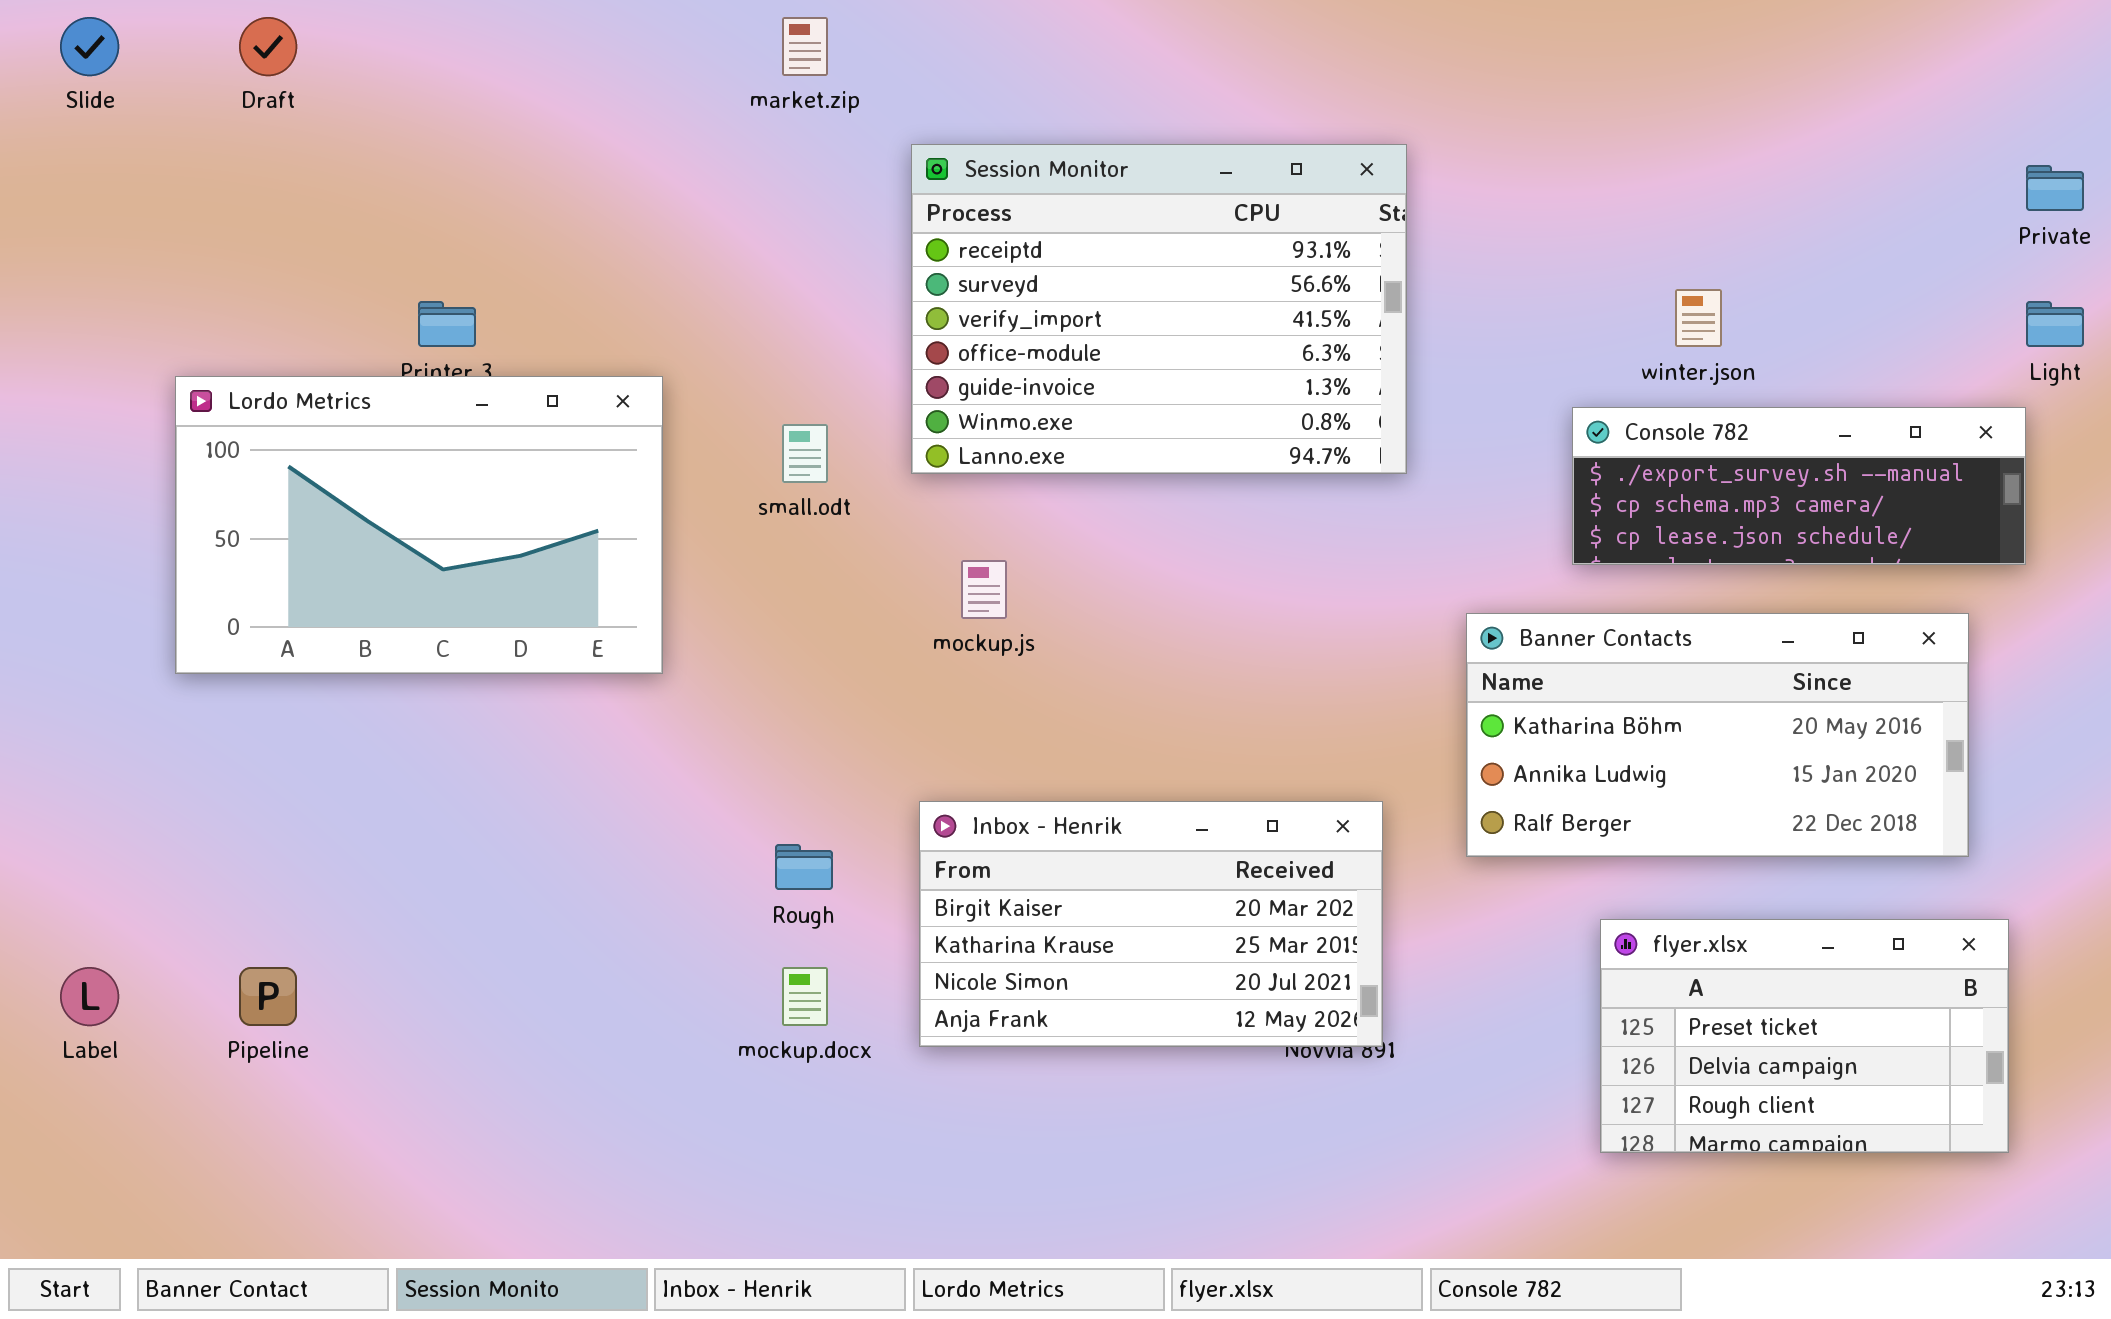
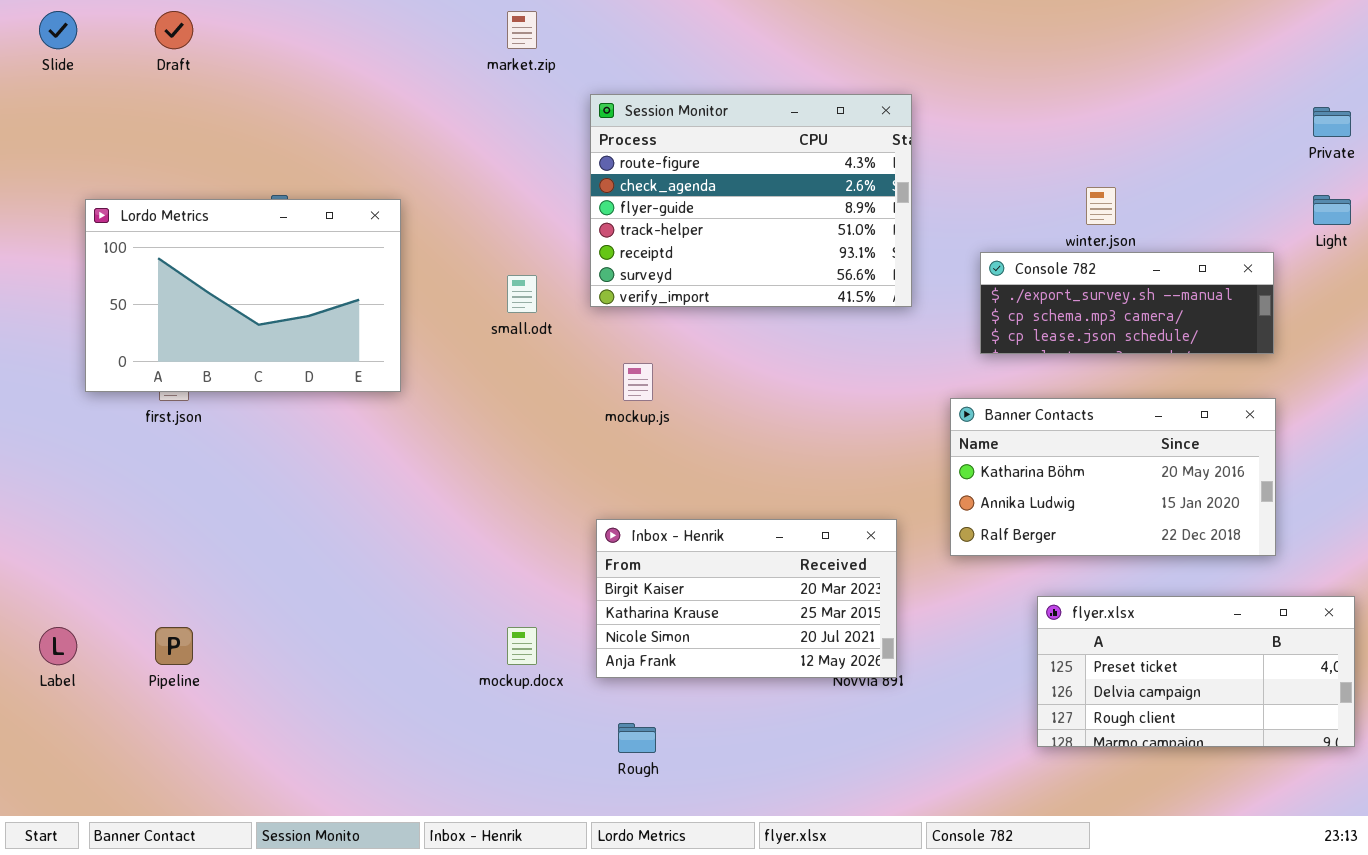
Session Monitor: [911,144,1407,474] -> [590,94,912,307], scrolled up 4 rows
Lordo Metrics: [175,376,663,674] -> [85,199,401,392], moved
Console 782: [1572,407,2026,565] -> [980,252,1274,354], moved
Rough: [775,844,833,890] -> [618,723,656,753], moved
flyer.xlsx: [1600,919,2009,1153] -> [1037,596,1355,747], resized

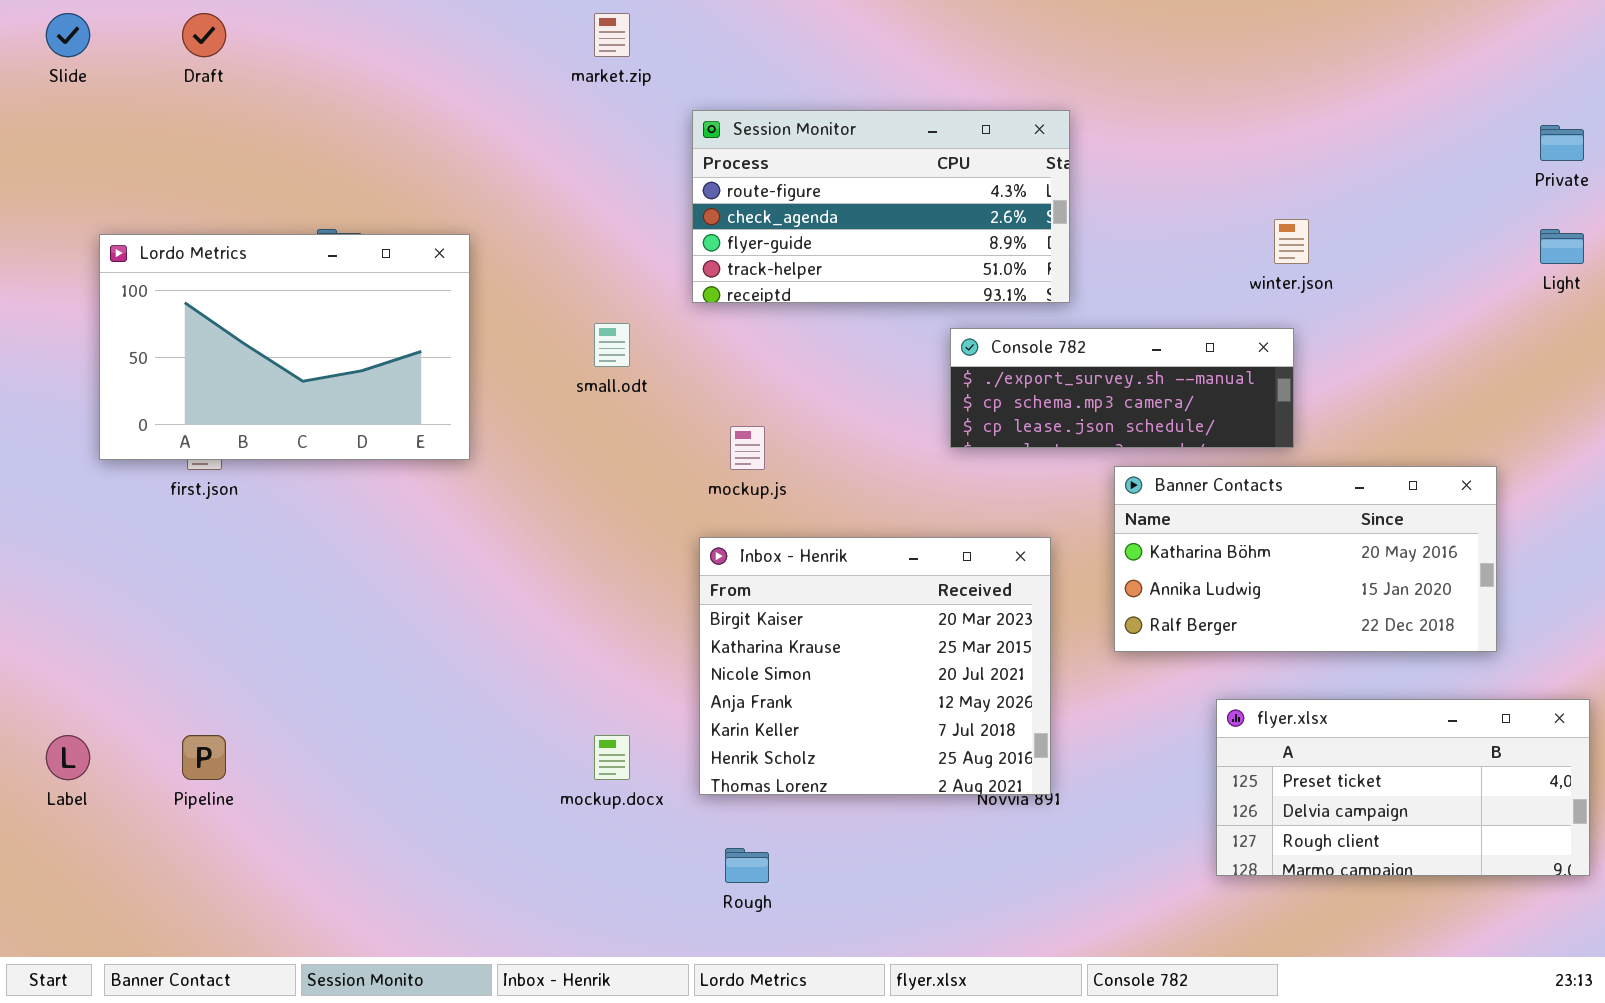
Session Monitor: [590,94,912,307] -> [692,110,1070,303], resized
Console 782: [980,252,1274,354] -> [950,328,1294,448], moved
Inbox - Henrik: [596,519,897,678] -> [699,537,1051,795], resized

